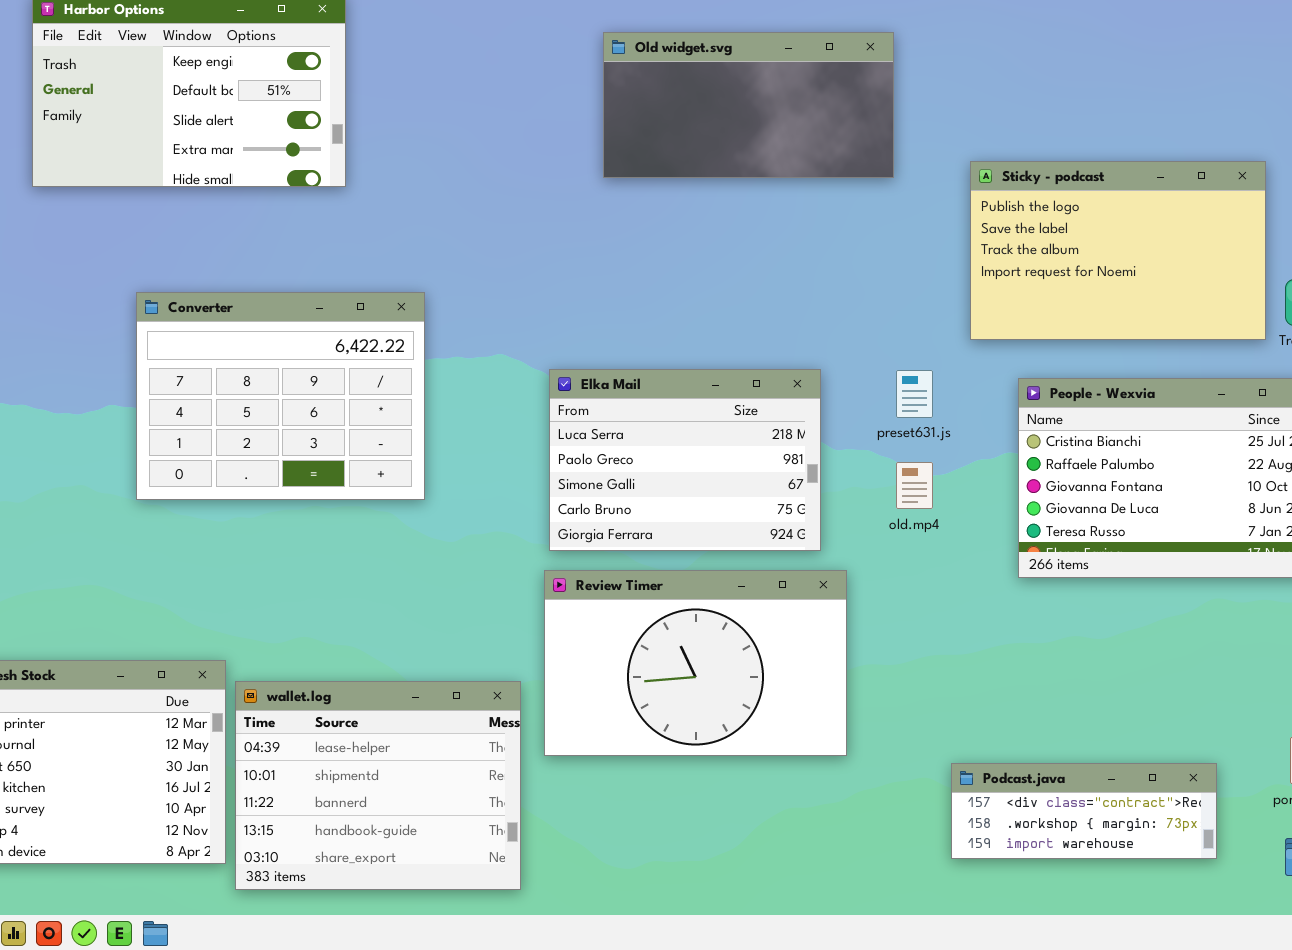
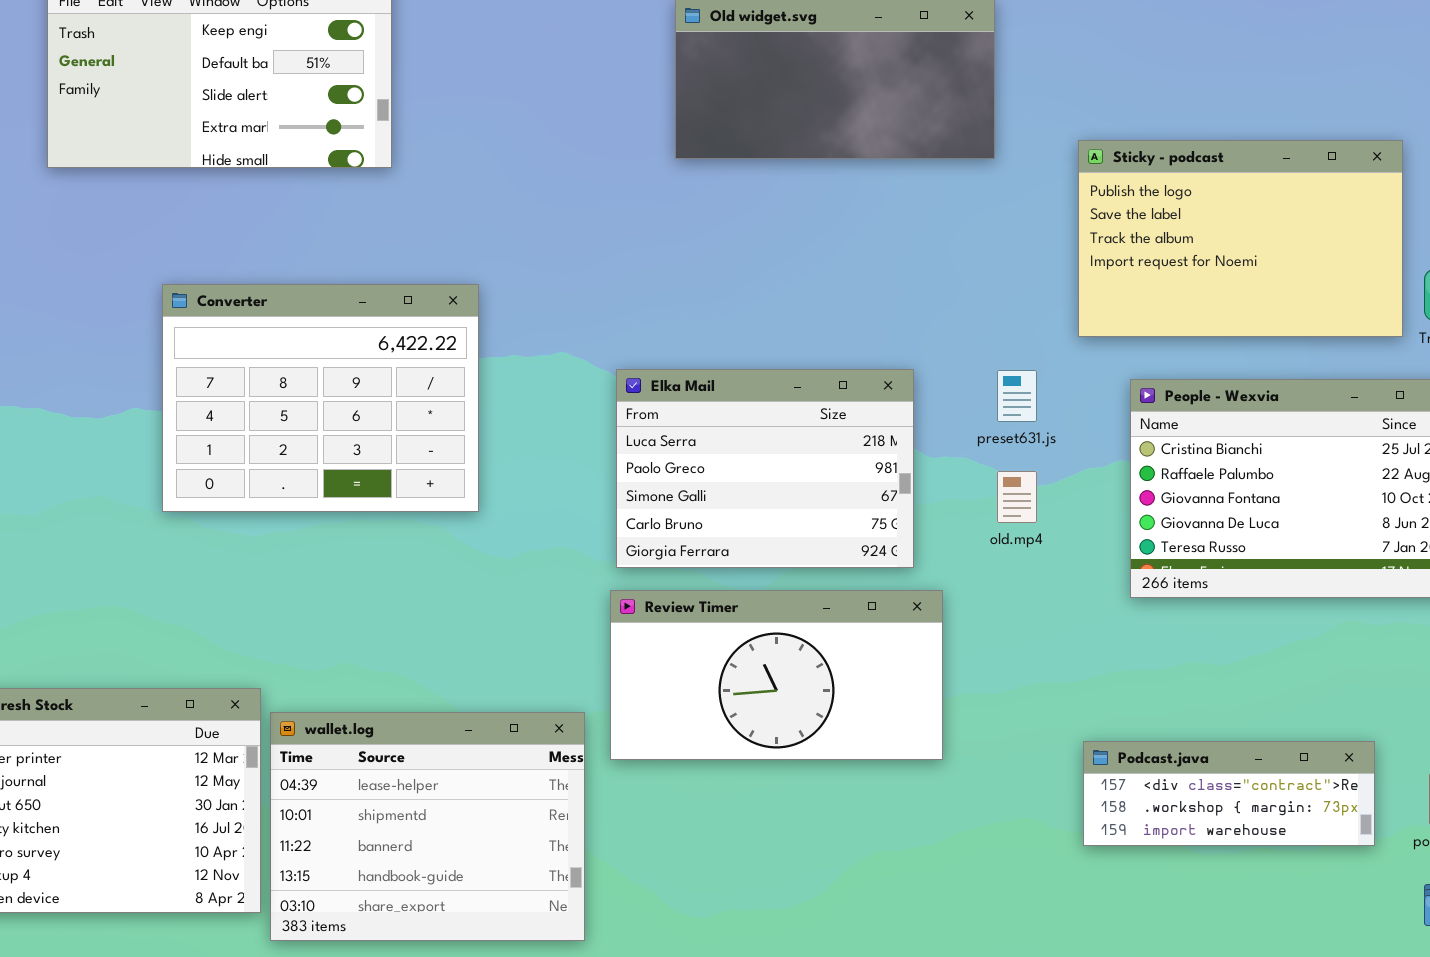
Review Timer: [544,570,847,756] -> [610,590,943,760], resized
Podcast.java: [951,763,1217,859] -> [1083,741,1375,846], moved

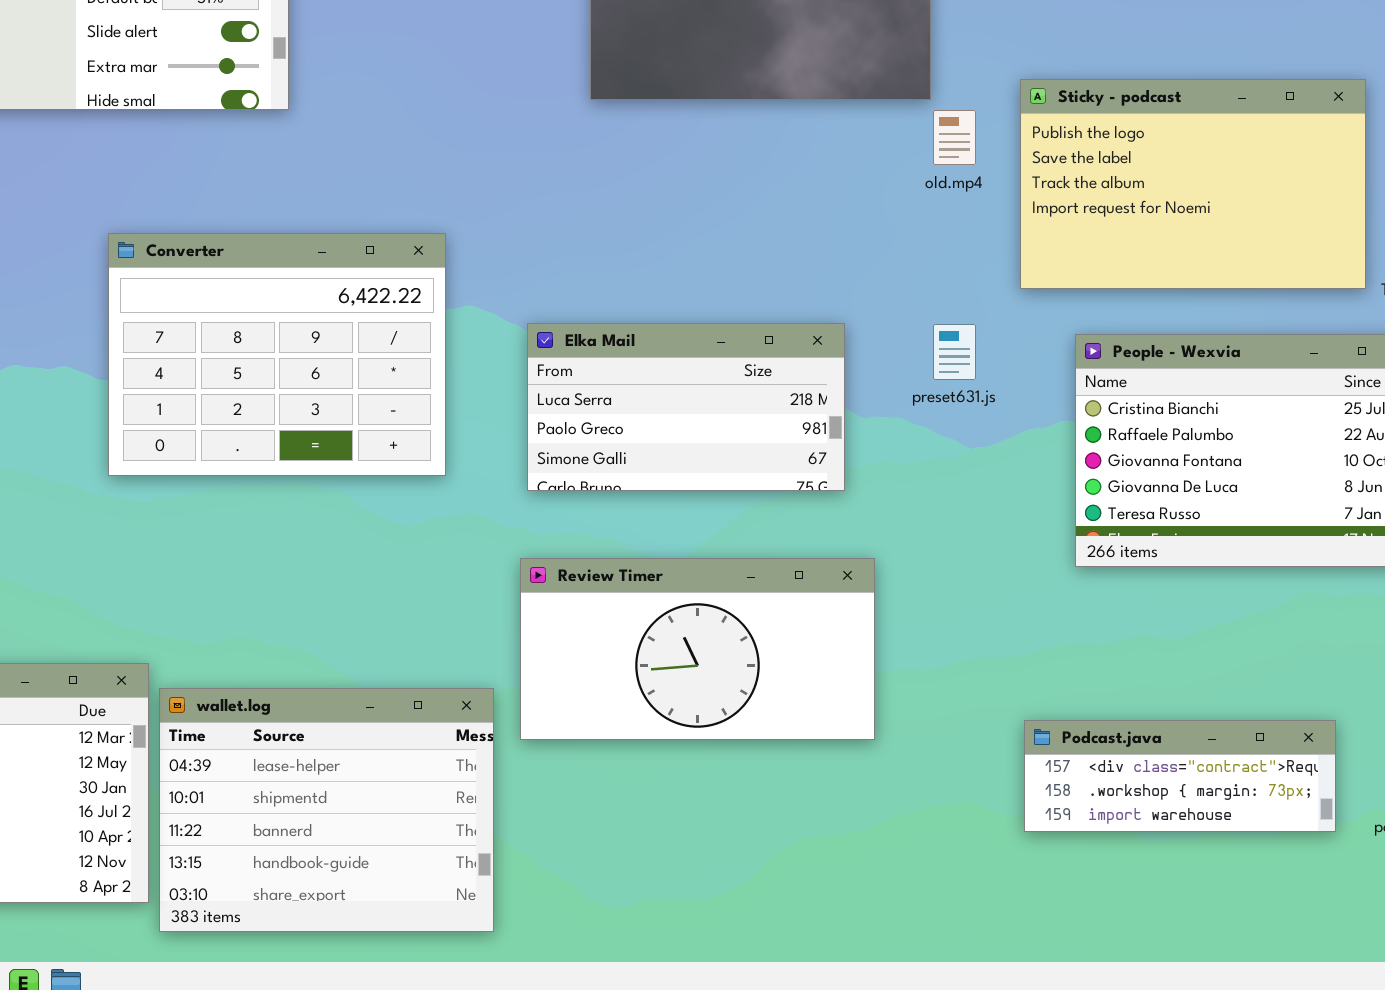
Converter: [162,284,479,512] -> [108,233,446,476], moved
Elka Mail: [616,369,914,568] -> [527,323,845,491], resized
old.mp4: [997,471,1037,523] -> [933,110,976,165], moved

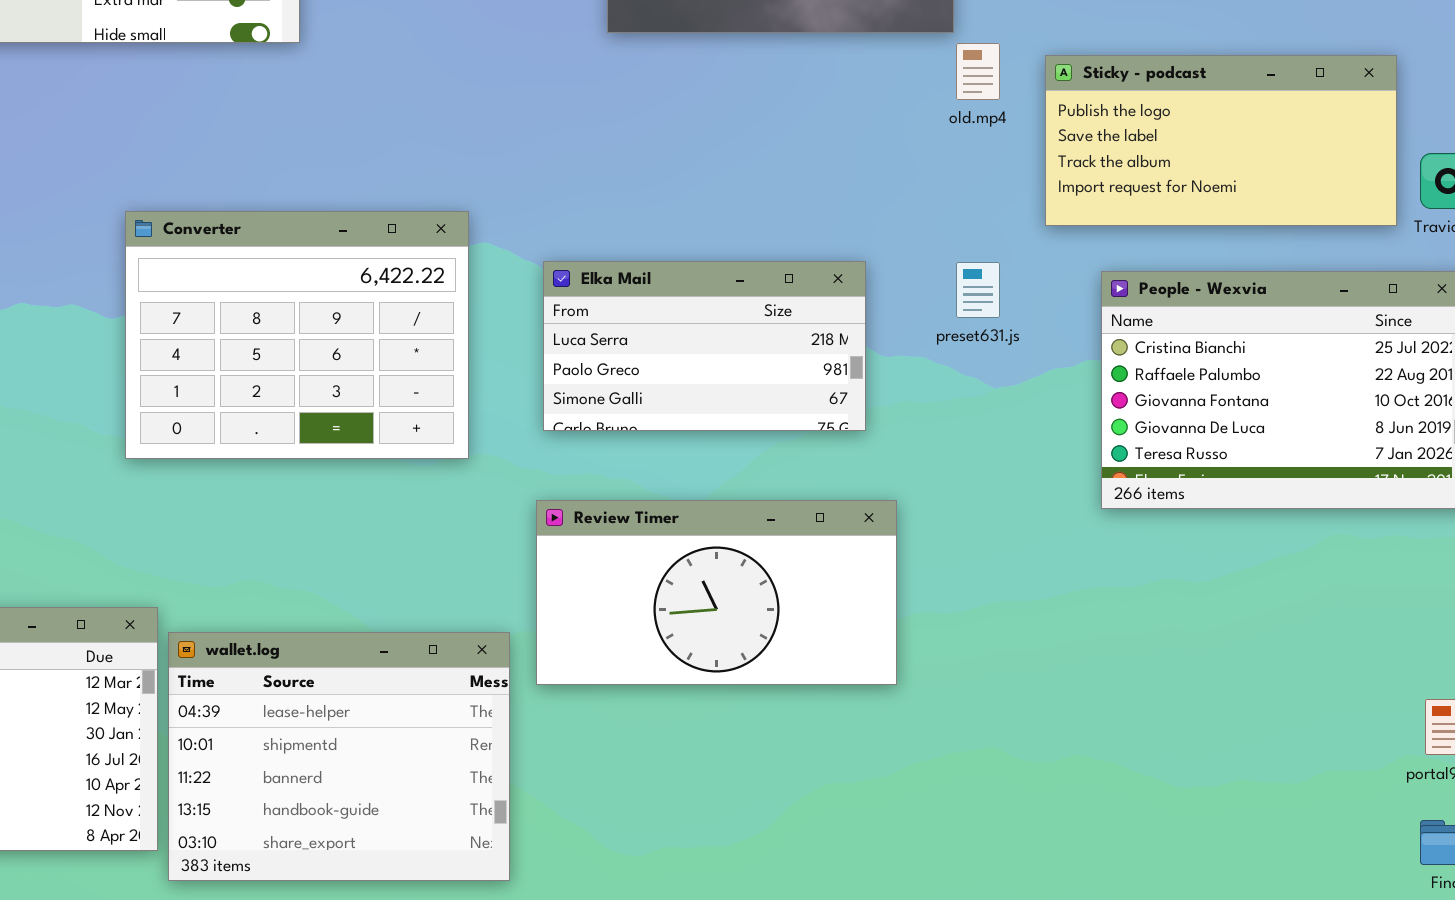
Sticky - podcast: [1020,79,1366,289] -> [1045,55,1397,226], resized
Converter: [108,233,446,476] -> [125,211,469,459], moved
Podcast.java: [1024,720,1336,832] -> none, closed

